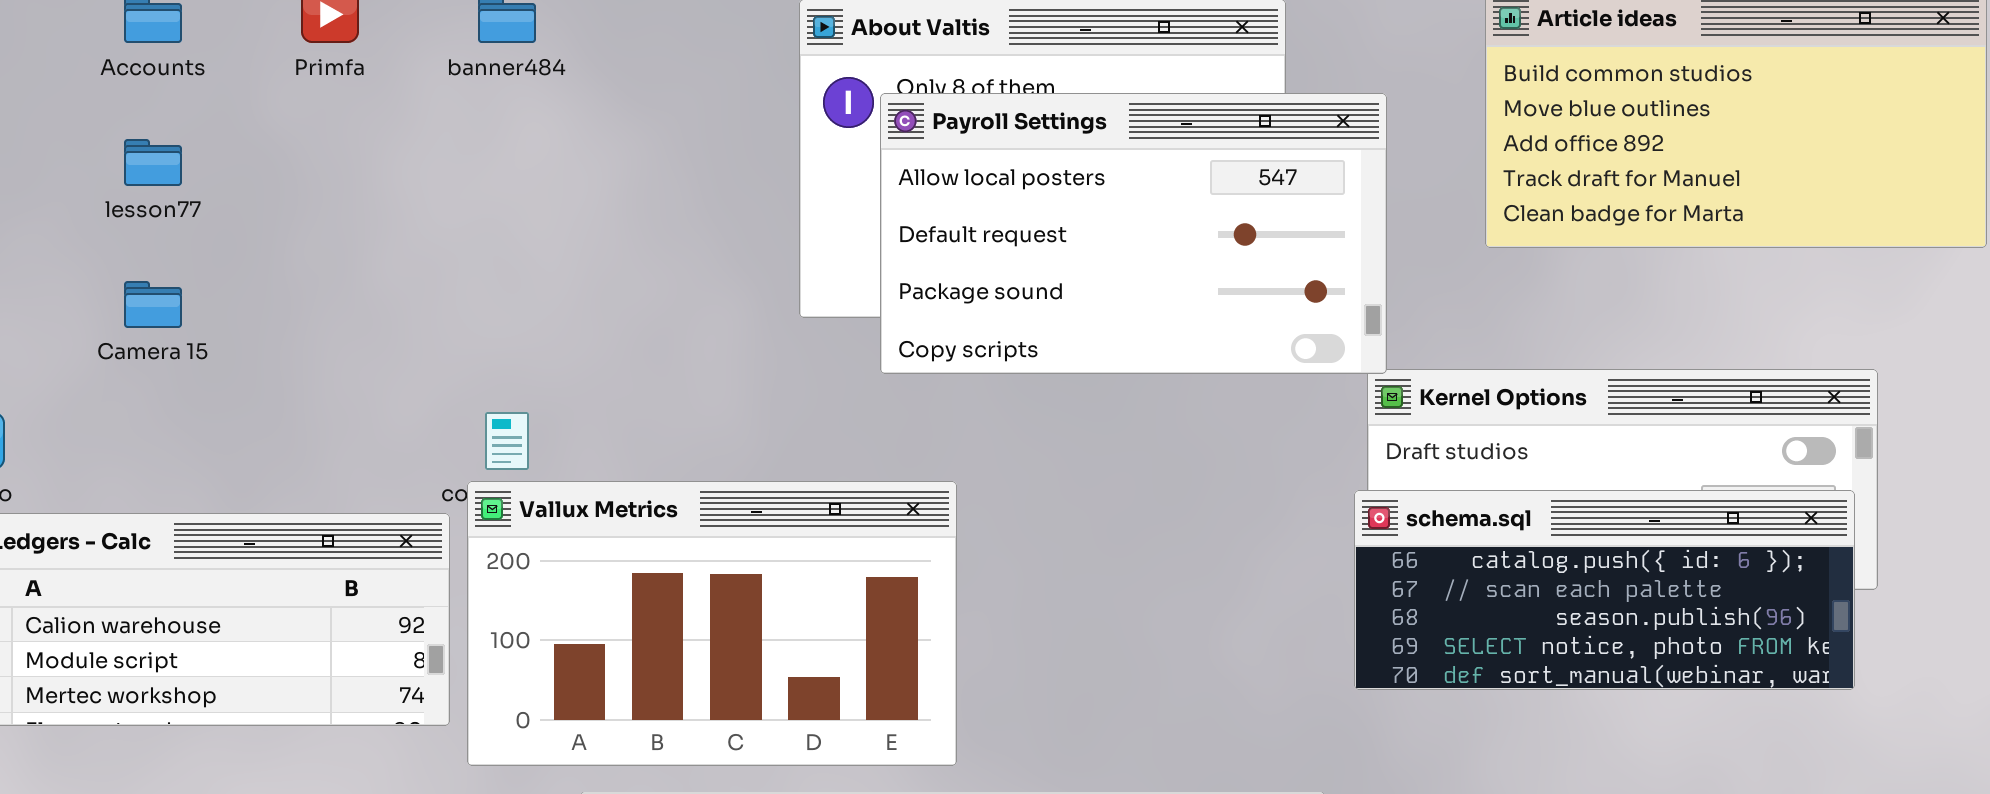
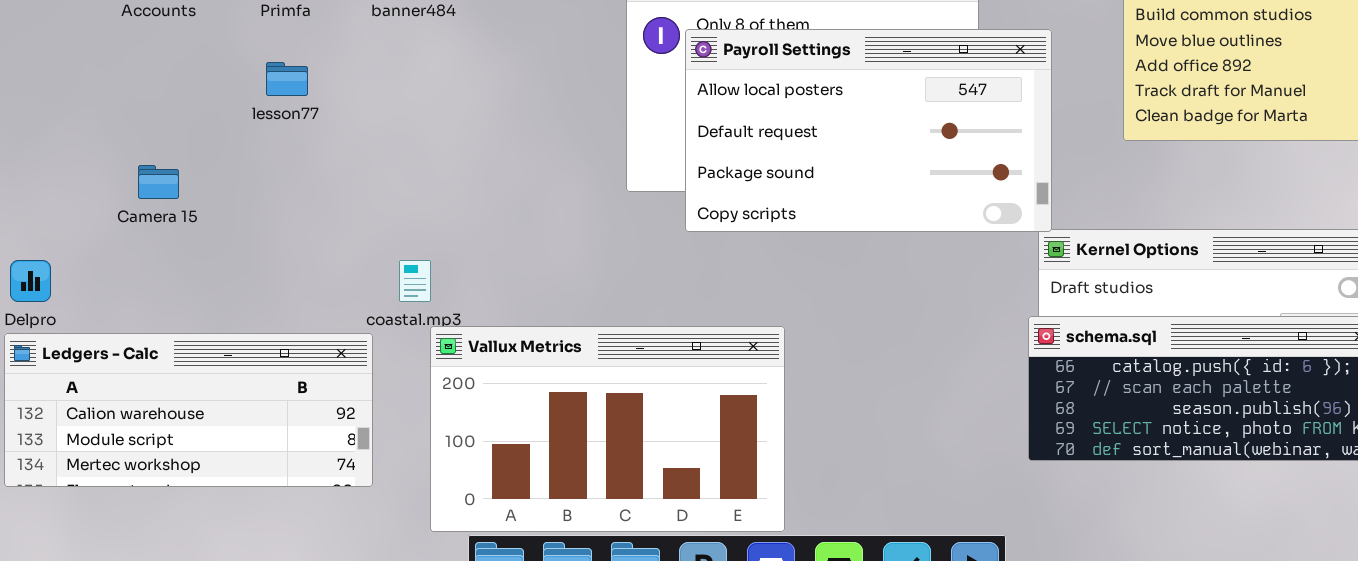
lesson77: [124,139,182,186] -> [266,62,308,96], moved
Vallux Metrics: [467,481,957,766] -> [430,326,785,532], moved

